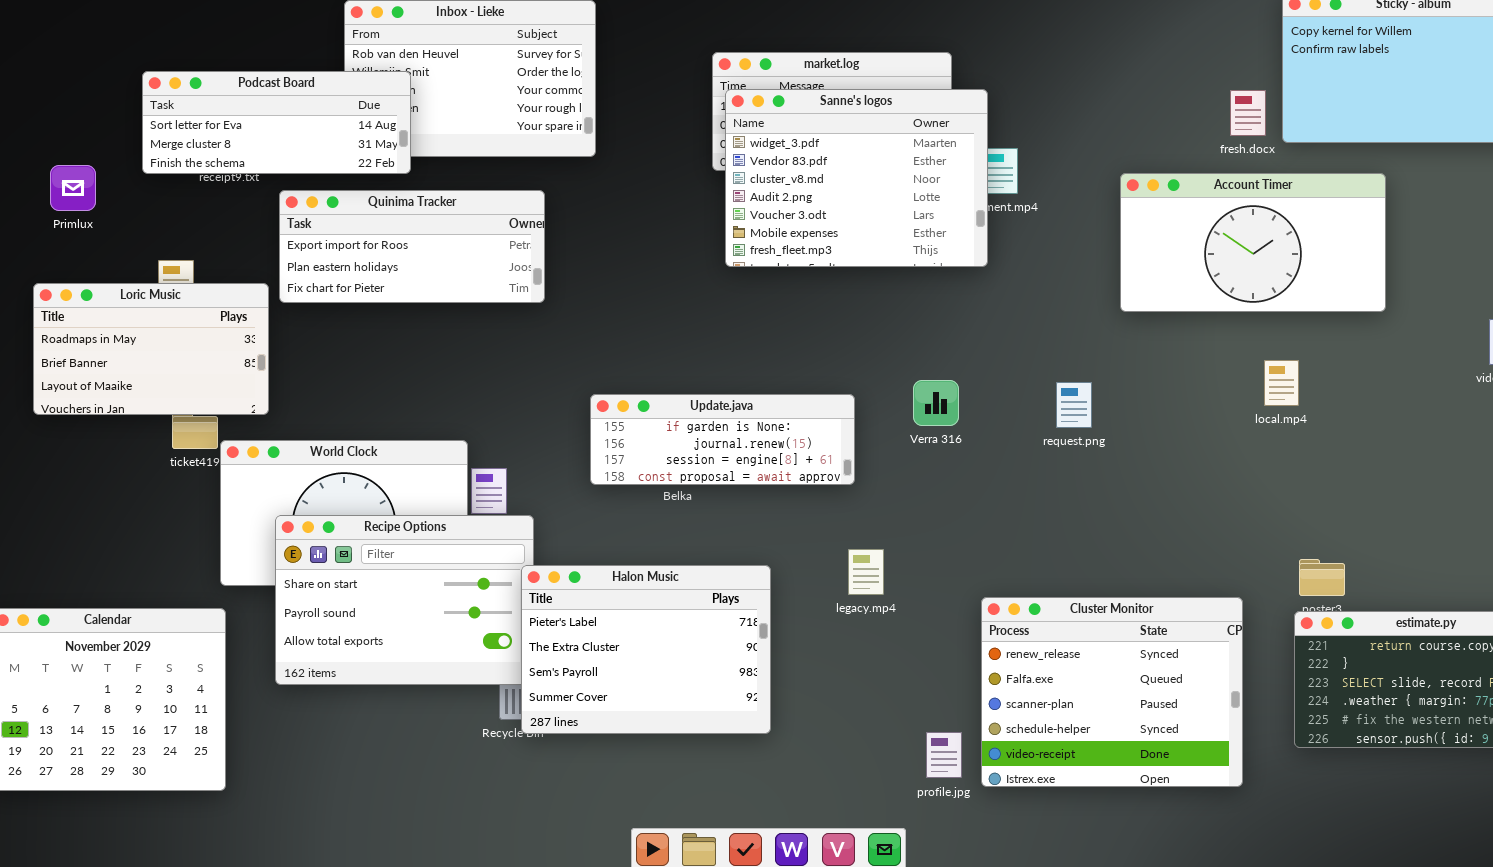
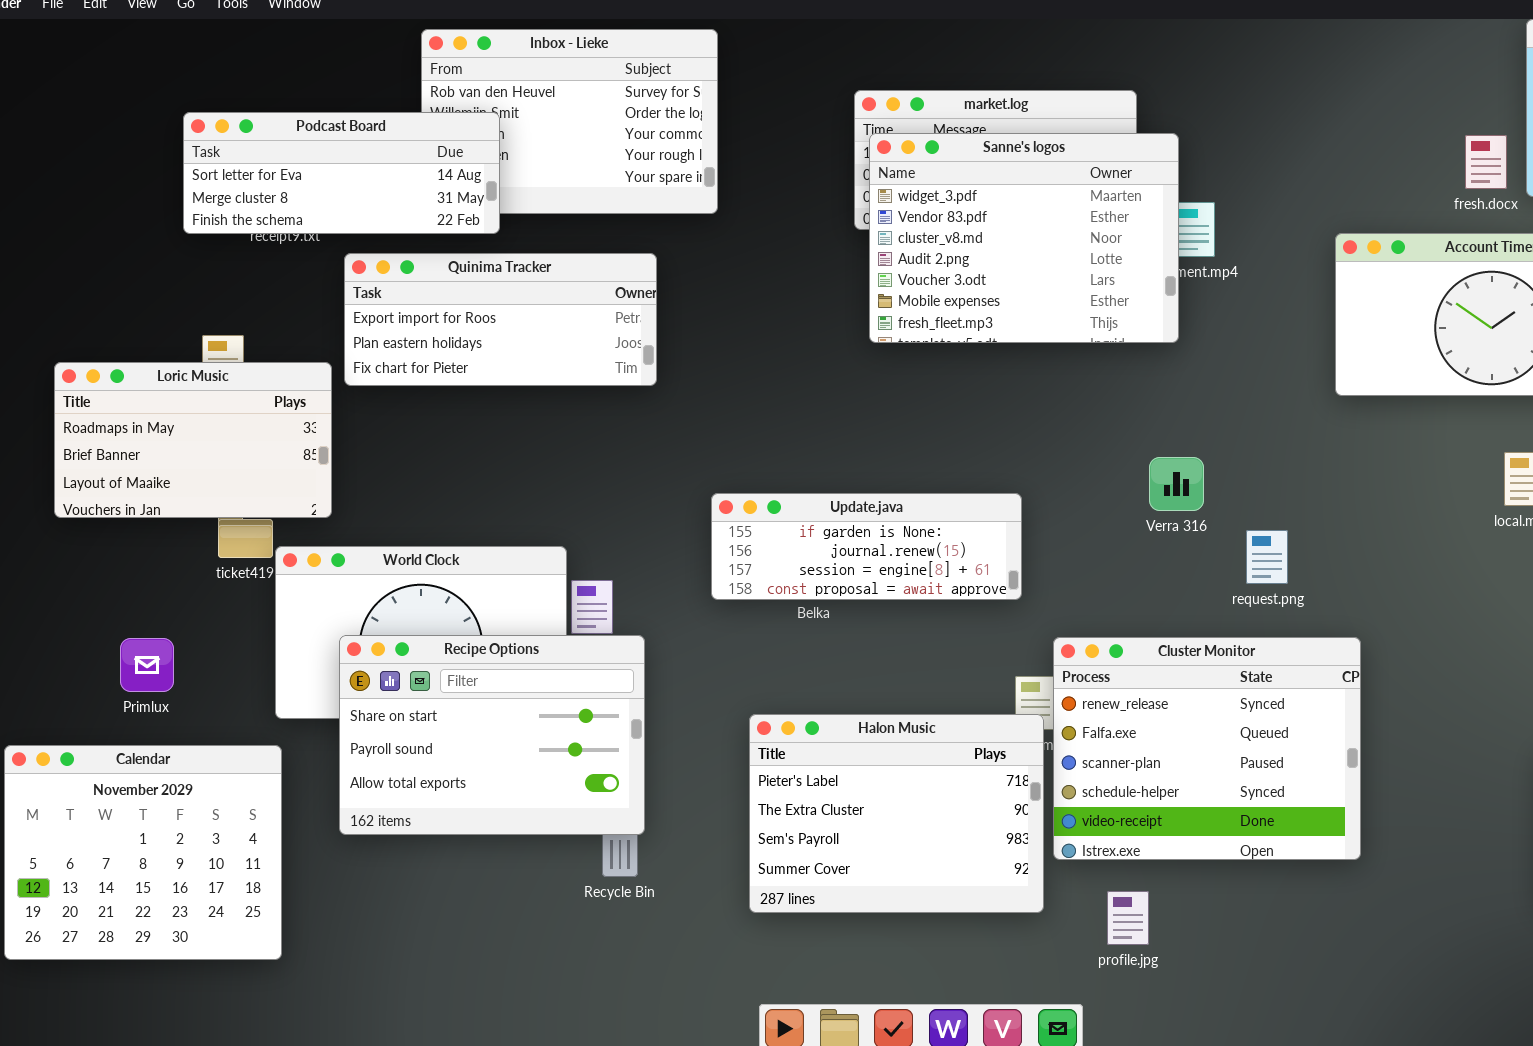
Primlux: [50,165,96,211] -> [120,638,174,692], moved
Verra 316: [913,380,959,426] -> [1149,457,1204,511], moved
request.png: [1056,382,1092,428] -> [1246,530,1288,584], moved
Halon Music: [521,565,771,734] -> [749,714,1044,913], moved
Cluster Monitor: [981,597,1243,787] -> [1053,637,1361,860], moved

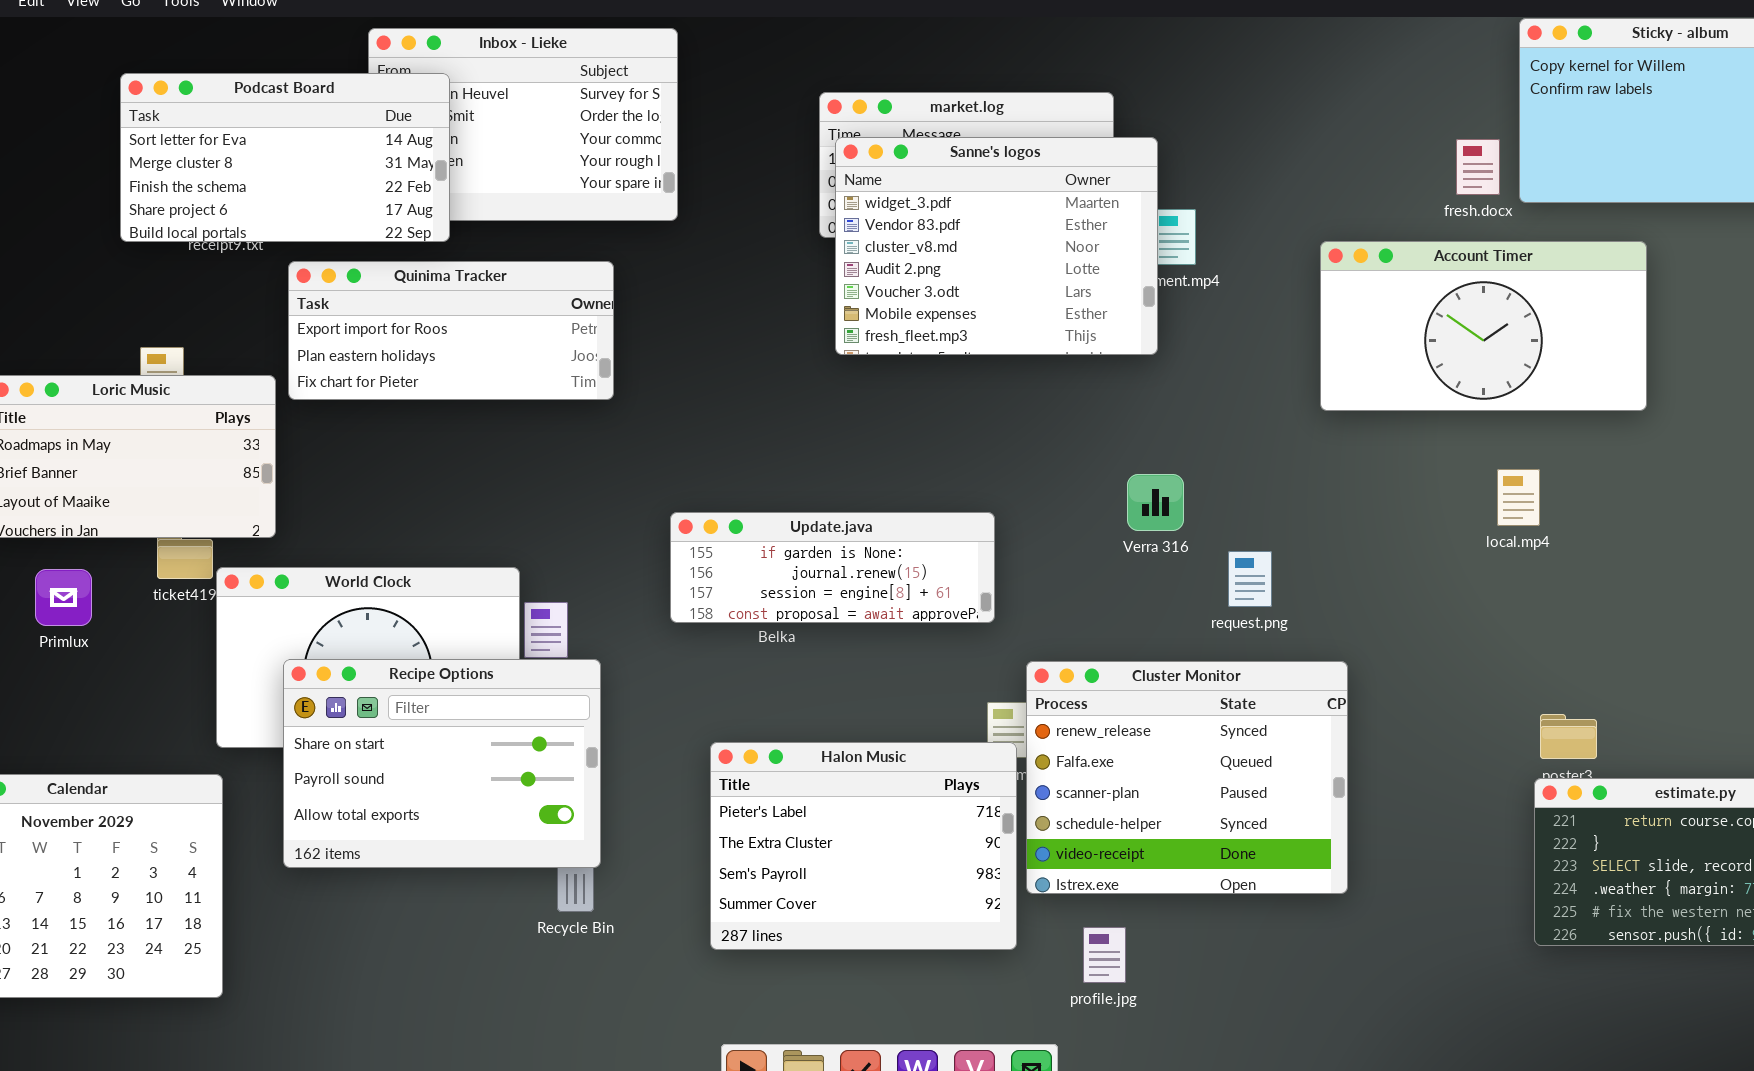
Podcast Board: [183,112,500,234] -> [120,73,450,242], resized
Primlux: [120,638,174,692] -> [35,569,92,626], moved

